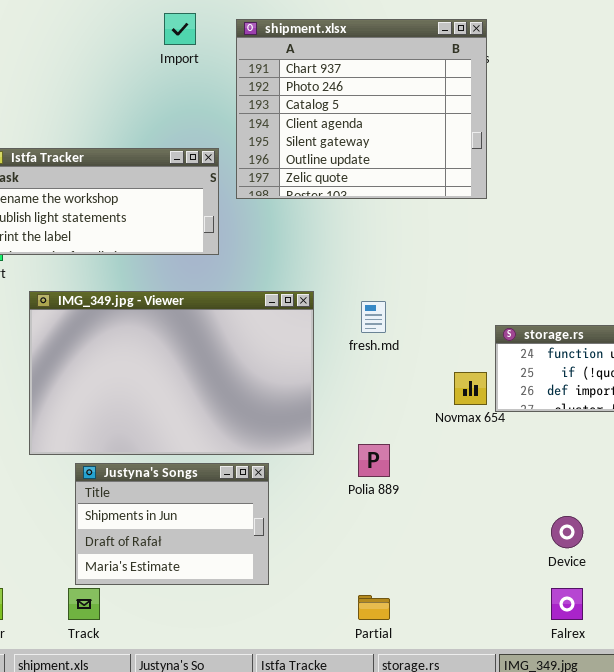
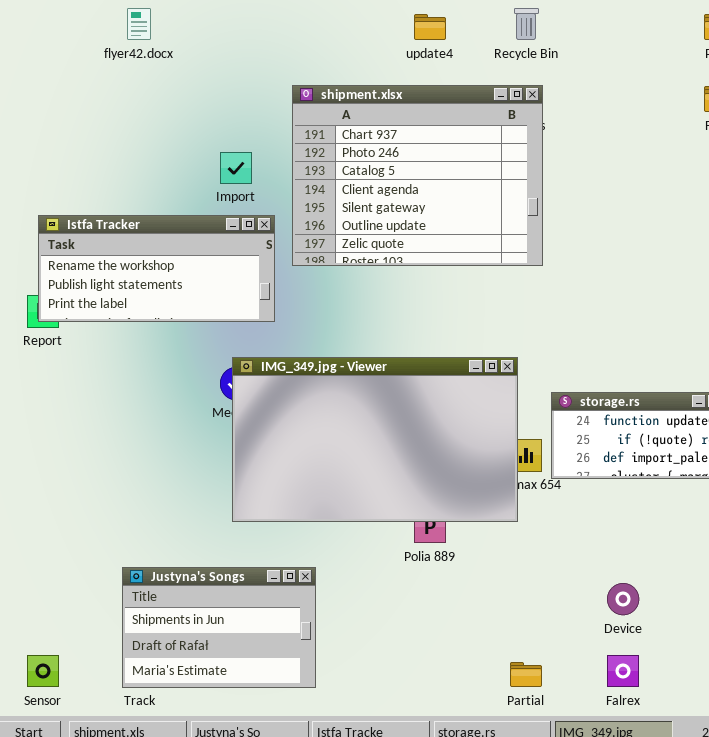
Import: [164,13,196,45] -> [220,152,252,184], moved
IMG_349.jpg - Viewer: [29,291,314,455] -> [232,357,518,522], moved
Justyna's Songs: [75,463,269,585] -> [122,567,316,688], moved
Partial: [358,595,390,620] -> [510,662,542,687], moved

